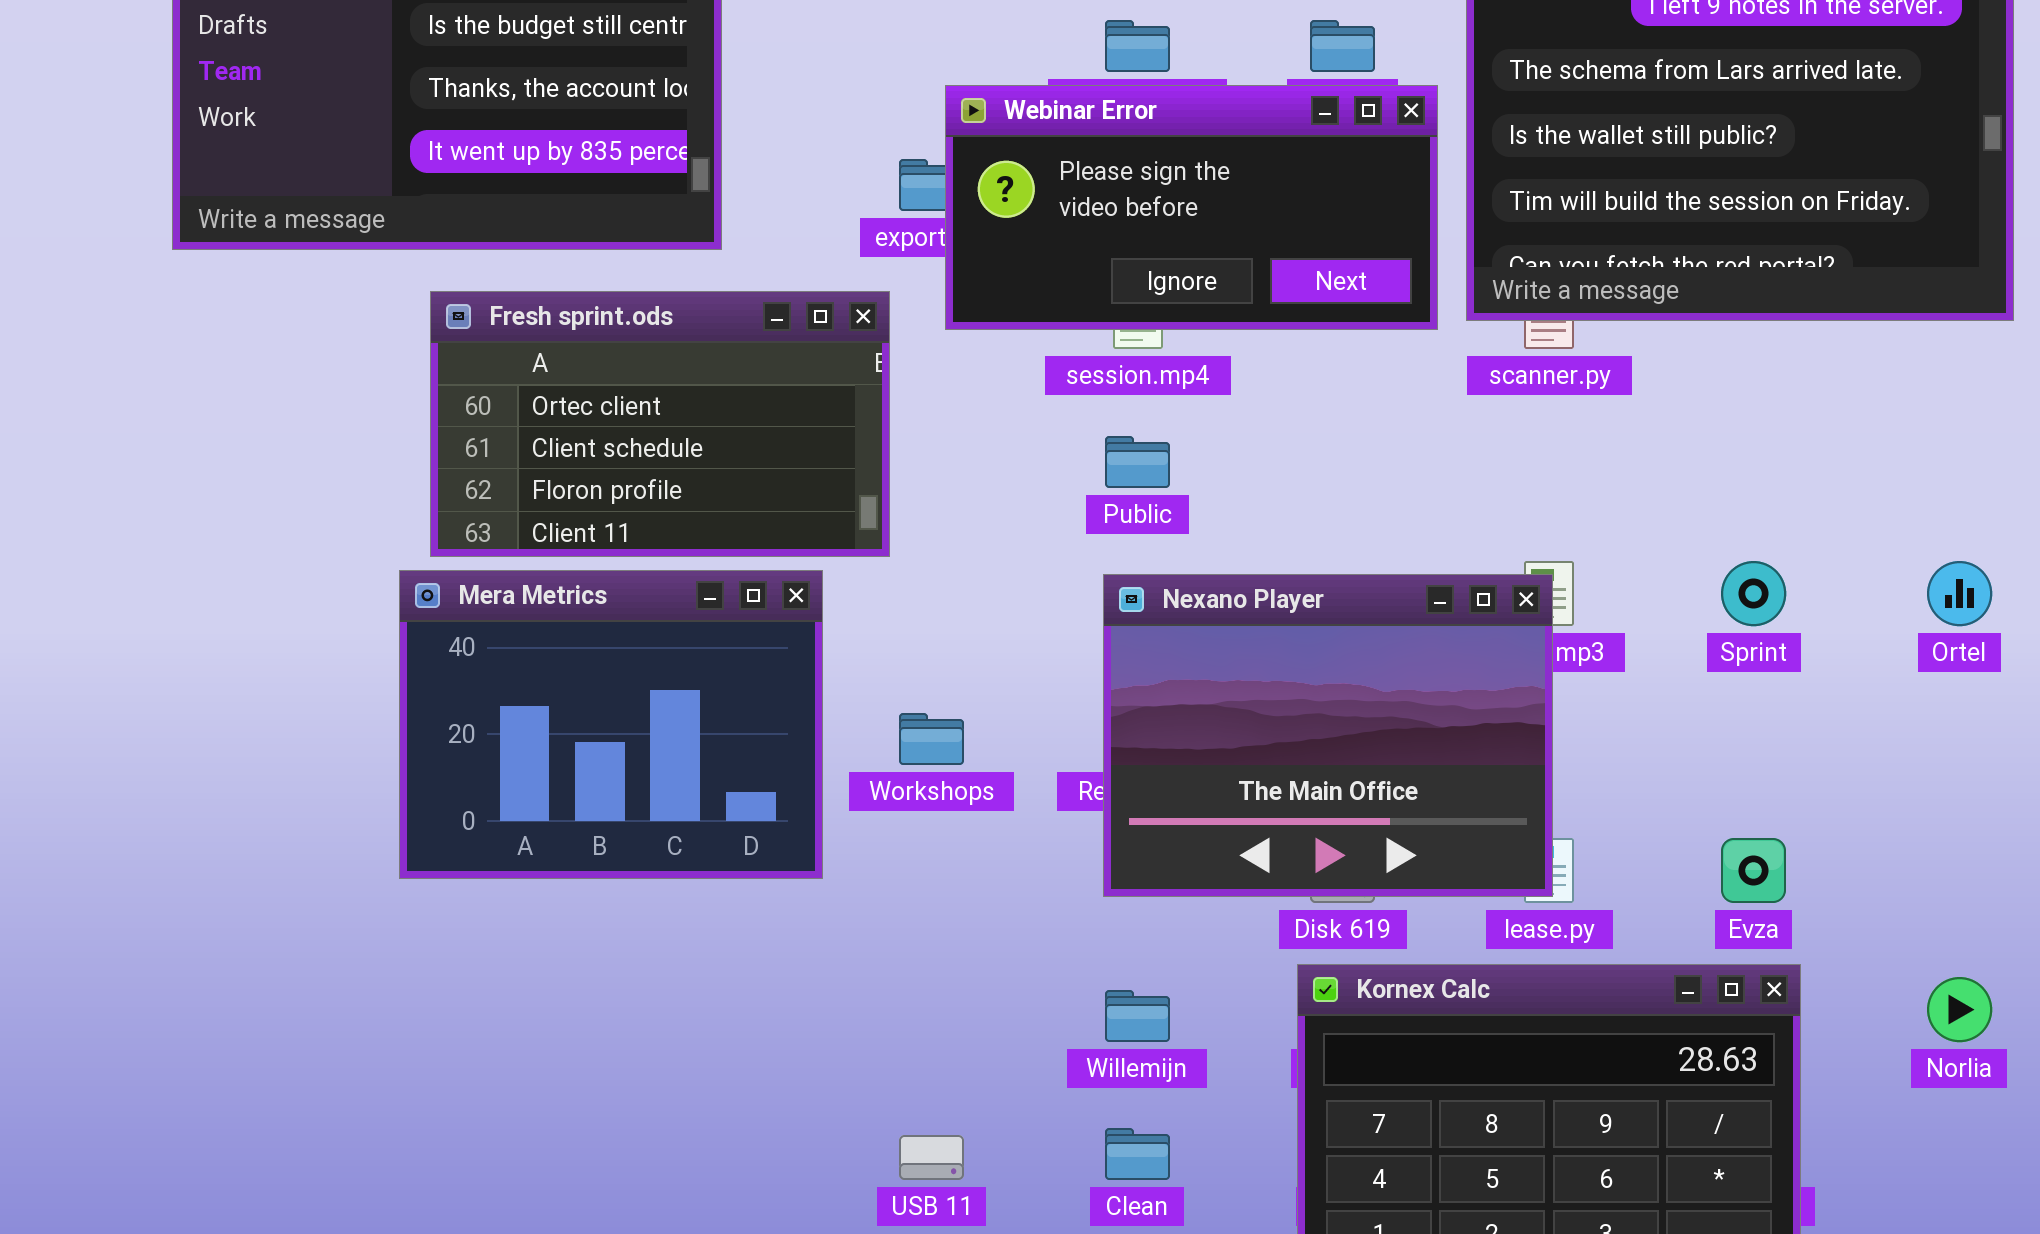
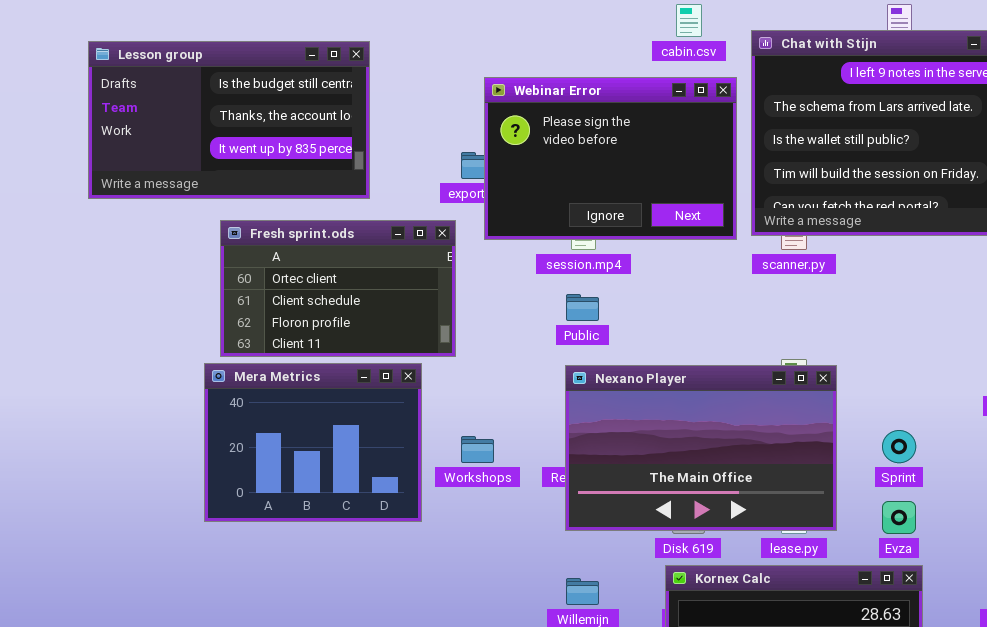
Webinar Error: [945,85,1438,330] -> [484,77,737,240], resized
Sprint: [1721,561,1786,626] -> [882,430,916,463], moved
Nexano Player: [1103,574,1553,897] -> [565,365,837,531], resized

